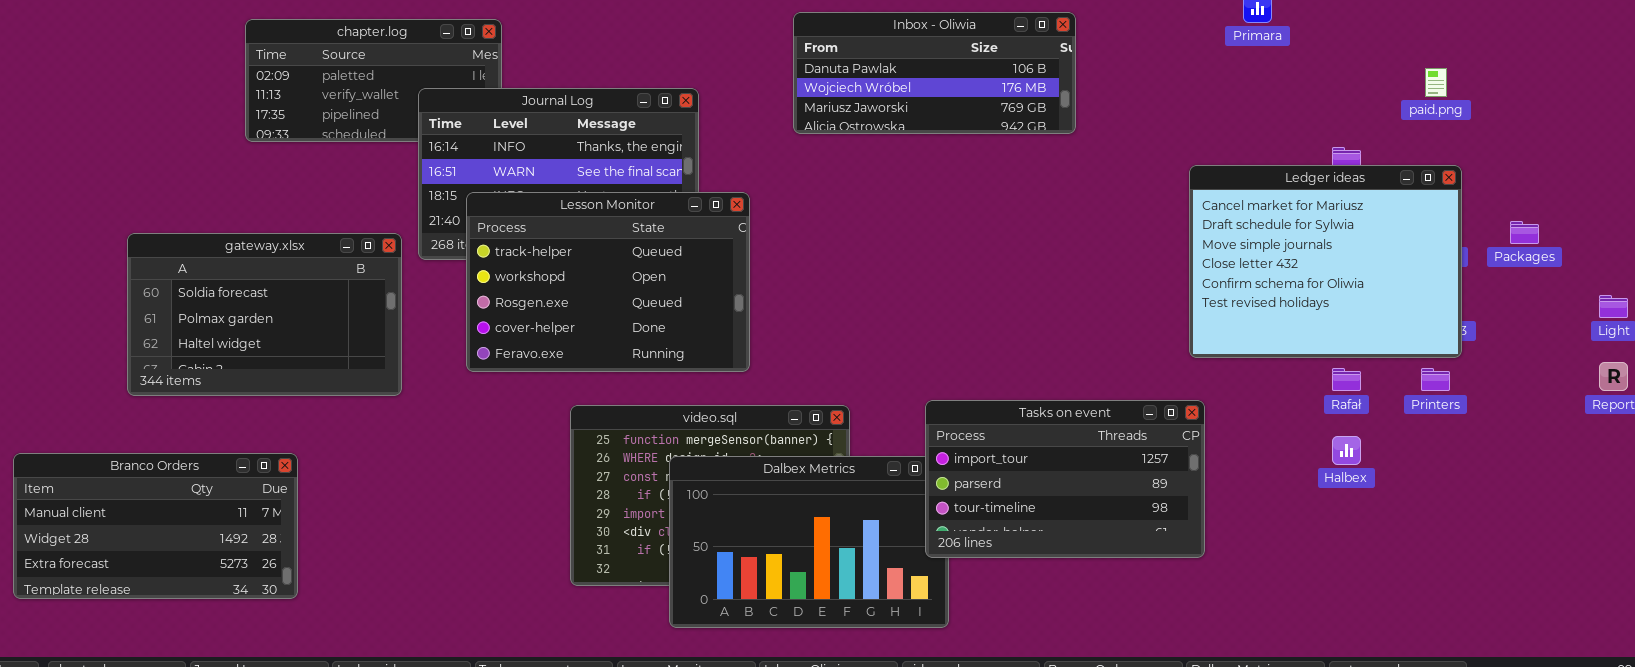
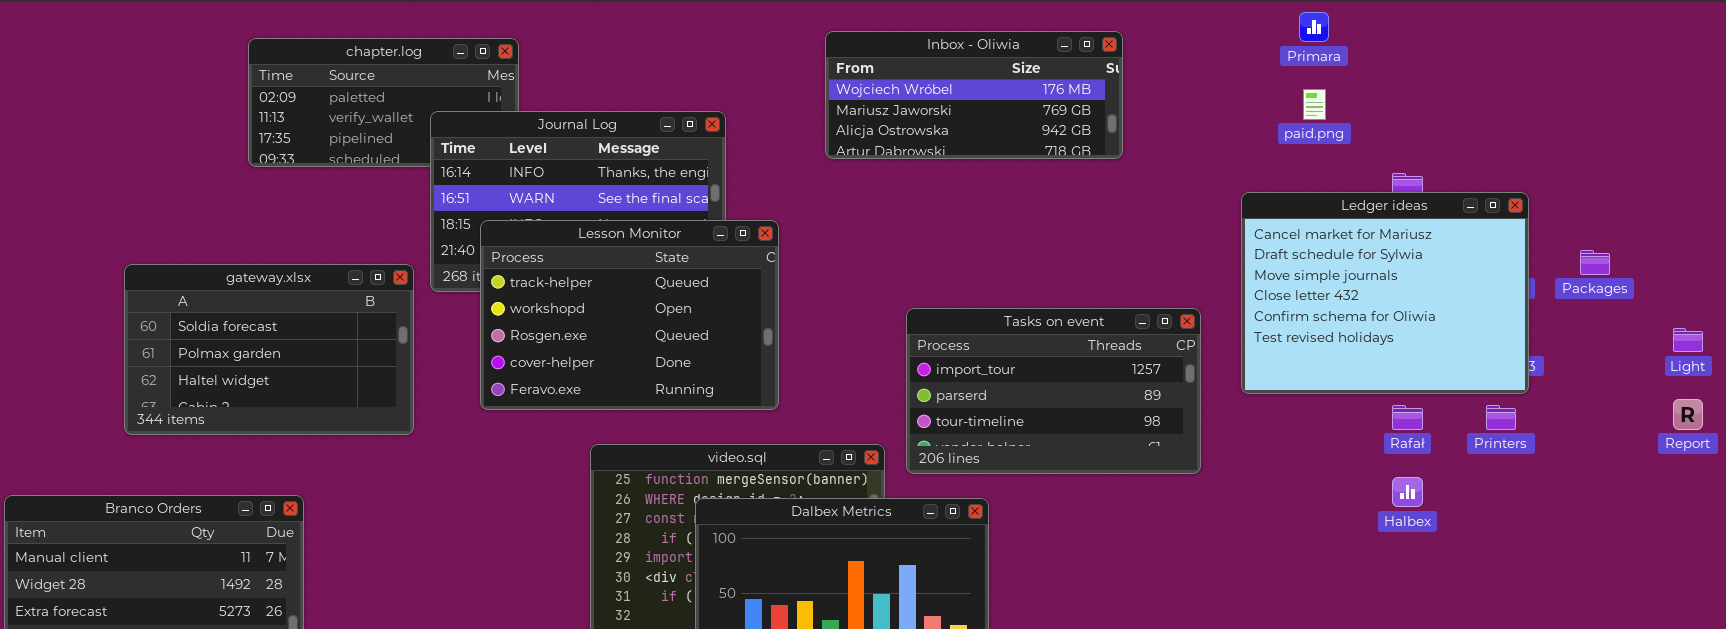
Inbox - Oliwia: [793,12,1076,134] -> [825,31,1123,159], scrolled down 1 row
paid.png: [1425,68,1447,97] -> [1303,89,1326,120], moved
Tasks on event: [925,400,1205,558] -> [906,308,1201,474], moved

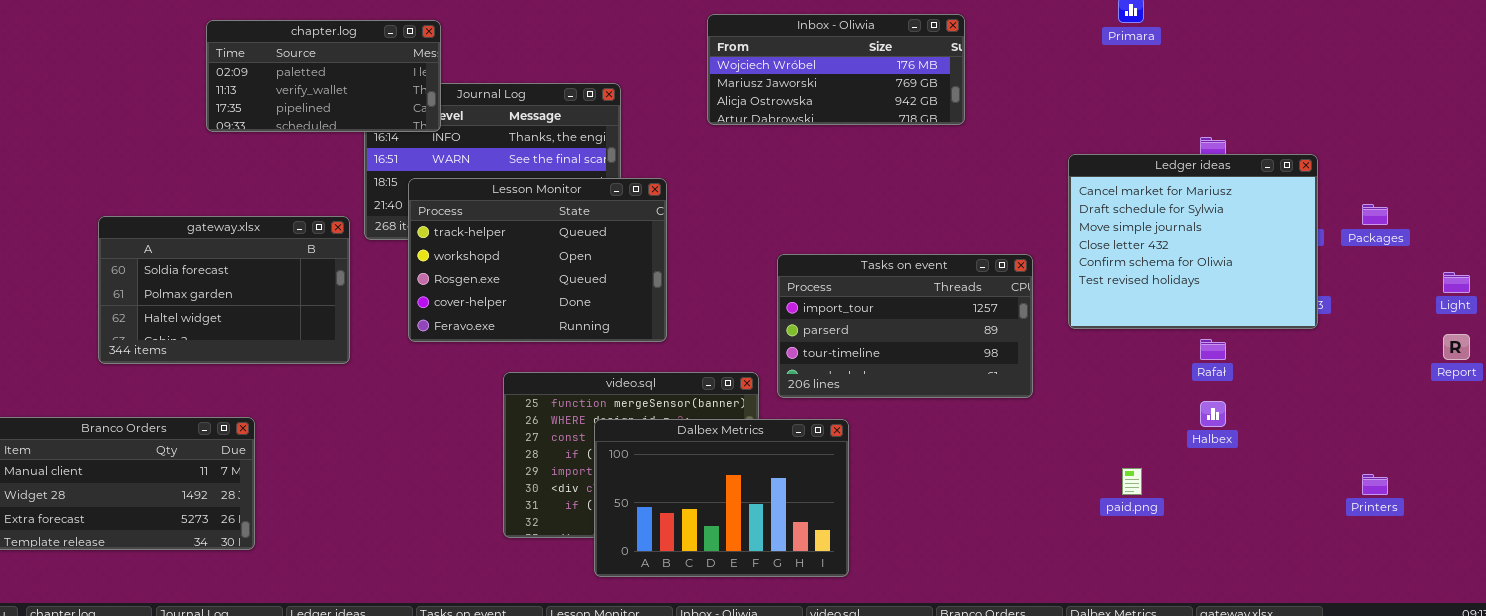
chapter.log: [248,38,519,167] -> [206,20,441,132], raised
paid.png: [1303,89,1326,120] -> [1122,468,1142,495], moved
Printers: [1486,405,1516,430] -> [1362,474,1388,495], moved

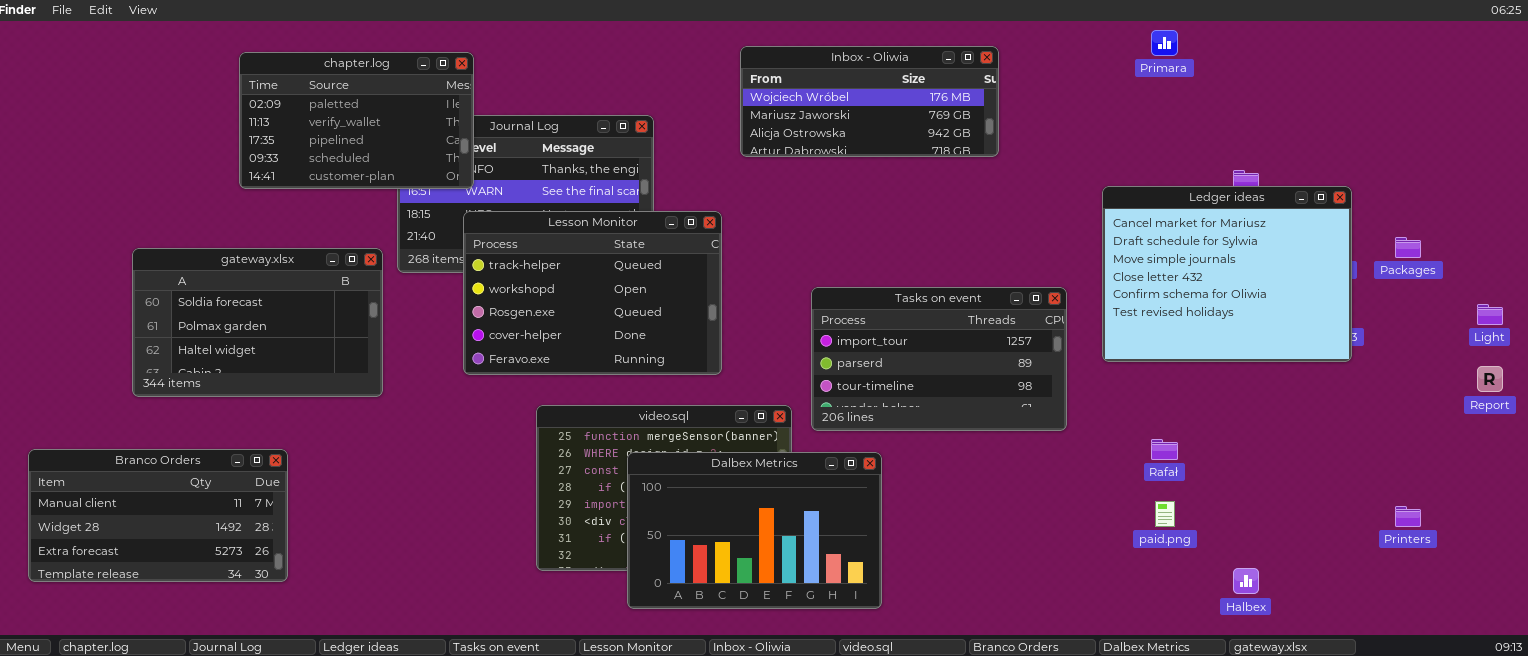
chapter.log: [206,20,441,132] -> [239,52,474,189], resized
Lesson Monitor: [408,178,667,342] -> [463,211,722,375], moved
Rafał: [1200,339,1226,360] -> [1151,439,1178,460], moved
Halbex: [1200,401,1226,427] -> [1233,568,1259,594], moved

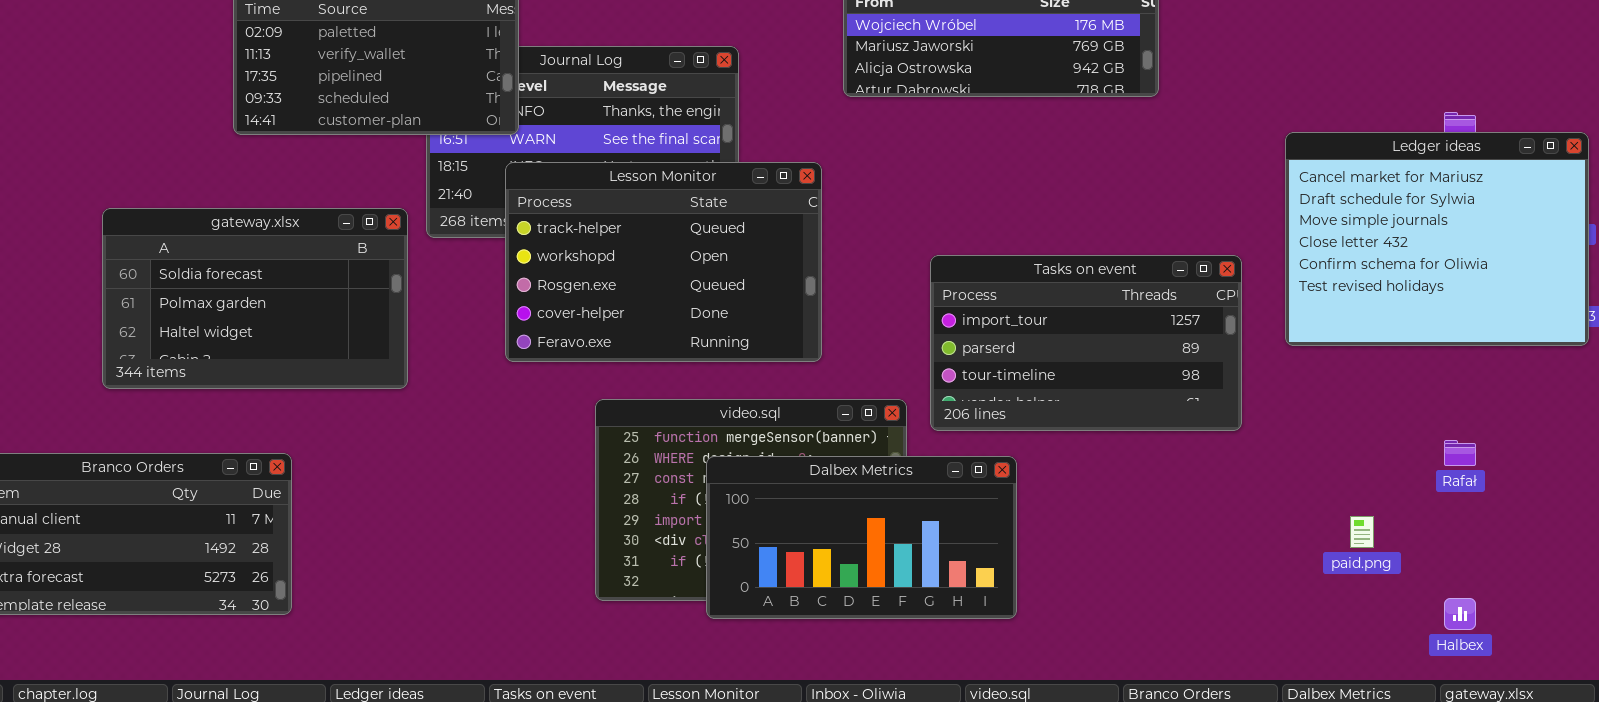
Rafał: [1151,439,1178,460] -> [1444,440,1476,466], moved
Dalbex Metrics: [627,452,882,609] -> [706,456,1017,619], resized

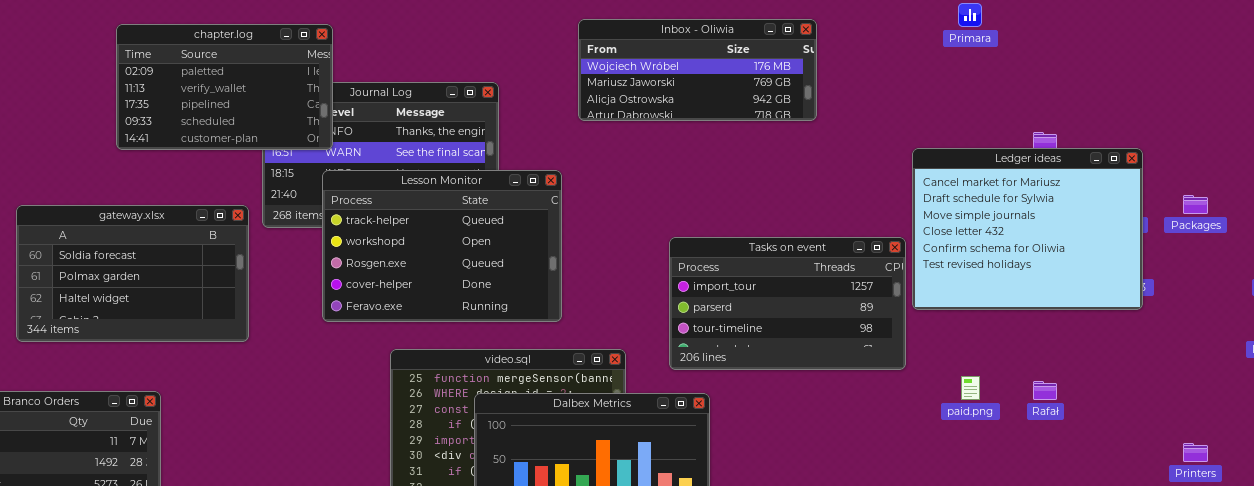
Tasks on event: [930,255,1242,431] -> [669,237,906,370], moved
paid.png: [1350,516,1374,548] -> [961,376,980,400], moved

